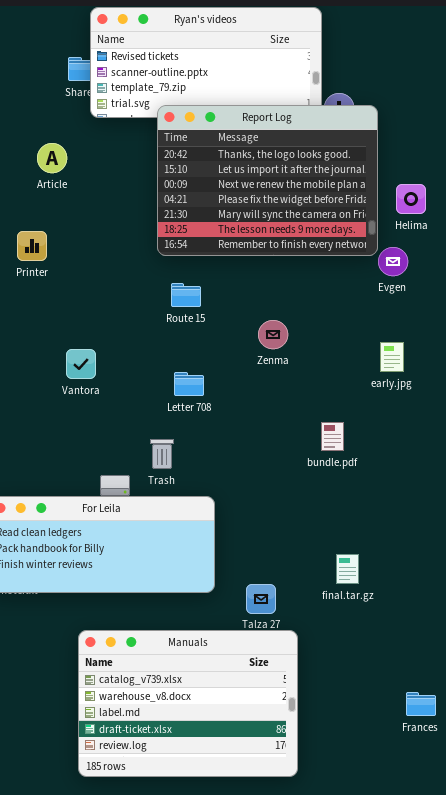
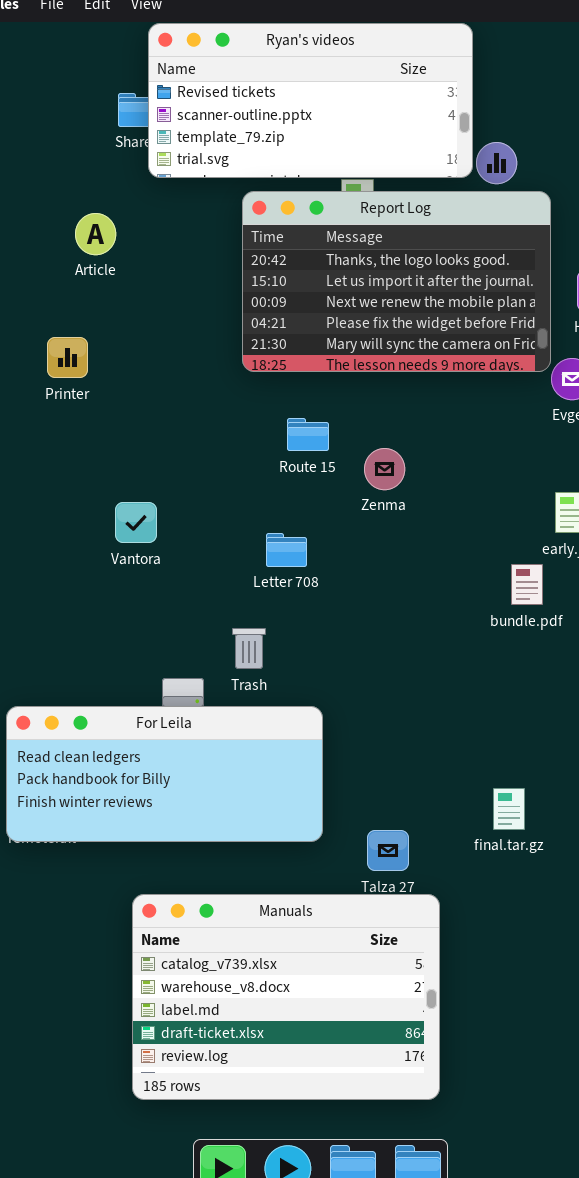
Report Log: [157,105,378,256] -> [242,191,551,372], resized
Route 15: [171,283,201,307] -> [287,418,329,451], moved
Zenma: [258,320,288,349] -> [364,448,405,490], moved
bundle.pdf: [321,422,344,451] -> [511,564,543,605], moved

